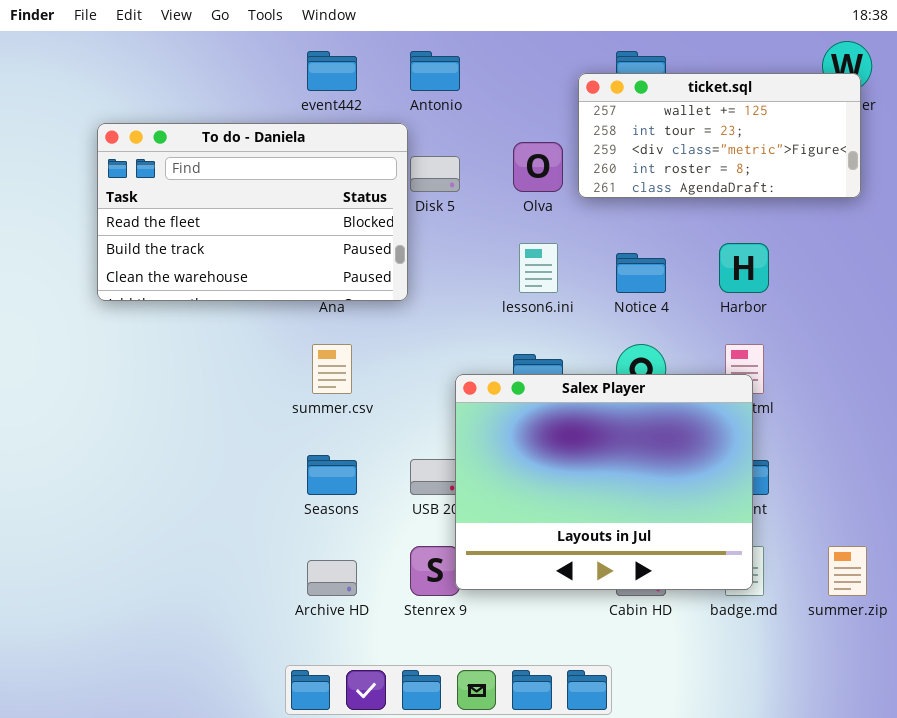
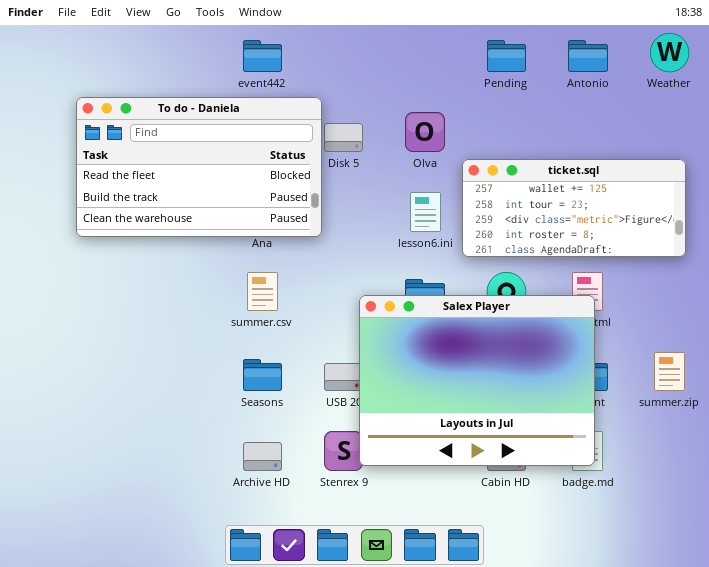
Antonio: [410,51,460,91] -> [568,40,608,72], moved
ticket.sql: [578,73,861,198] -> [462,159,686,257], moved
summer.zip: [828,546,867,596] -> [654,352,685,391], moved

